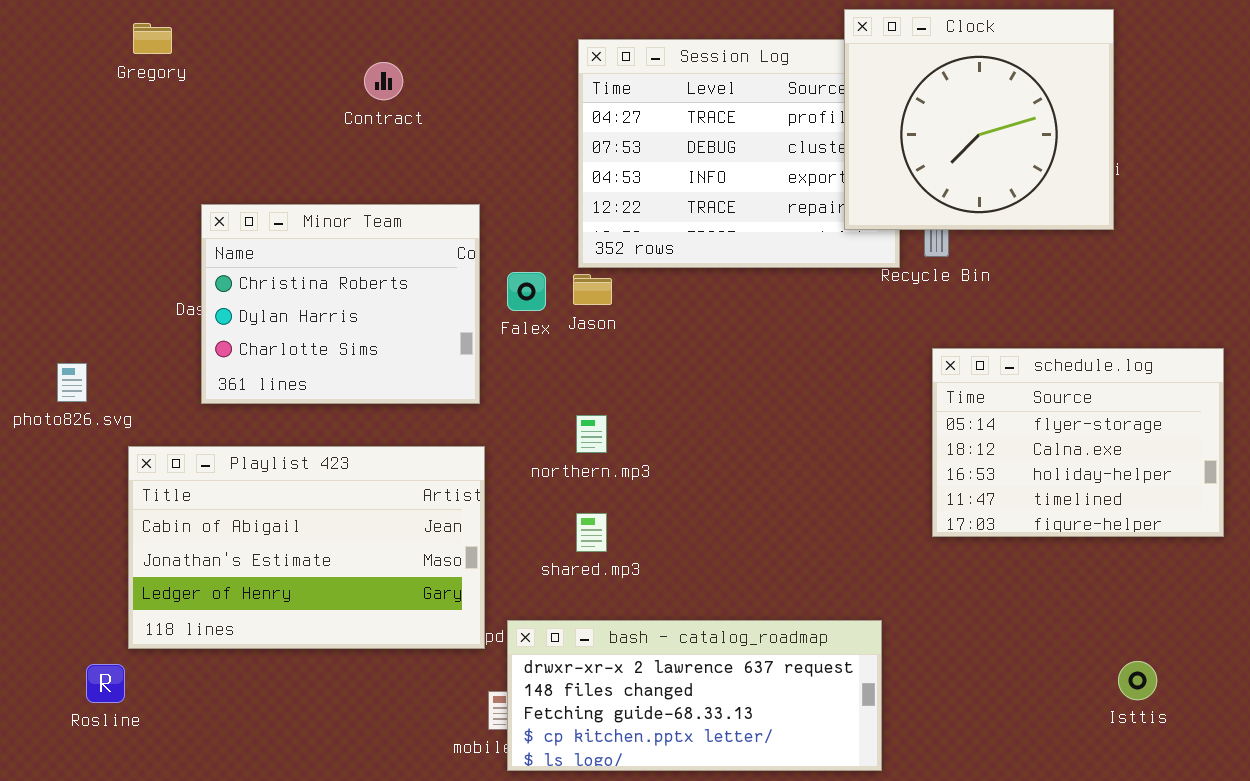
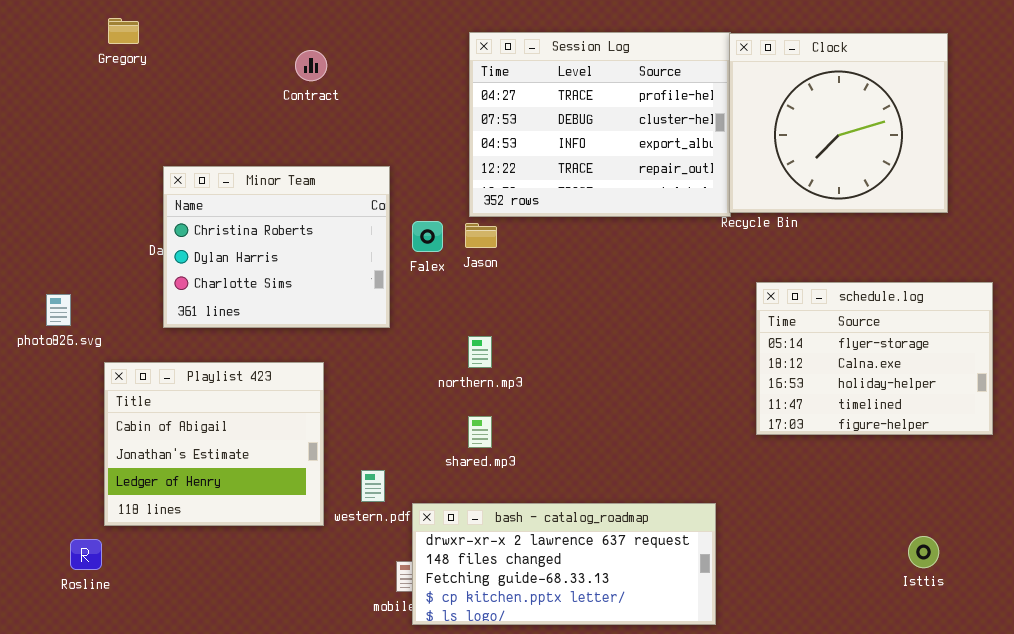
Clock: [844,9,1114,230] -> [729,33,948,213], moved
Playlist 423: [128,446,485,649] -> [104,362,324,526], resized

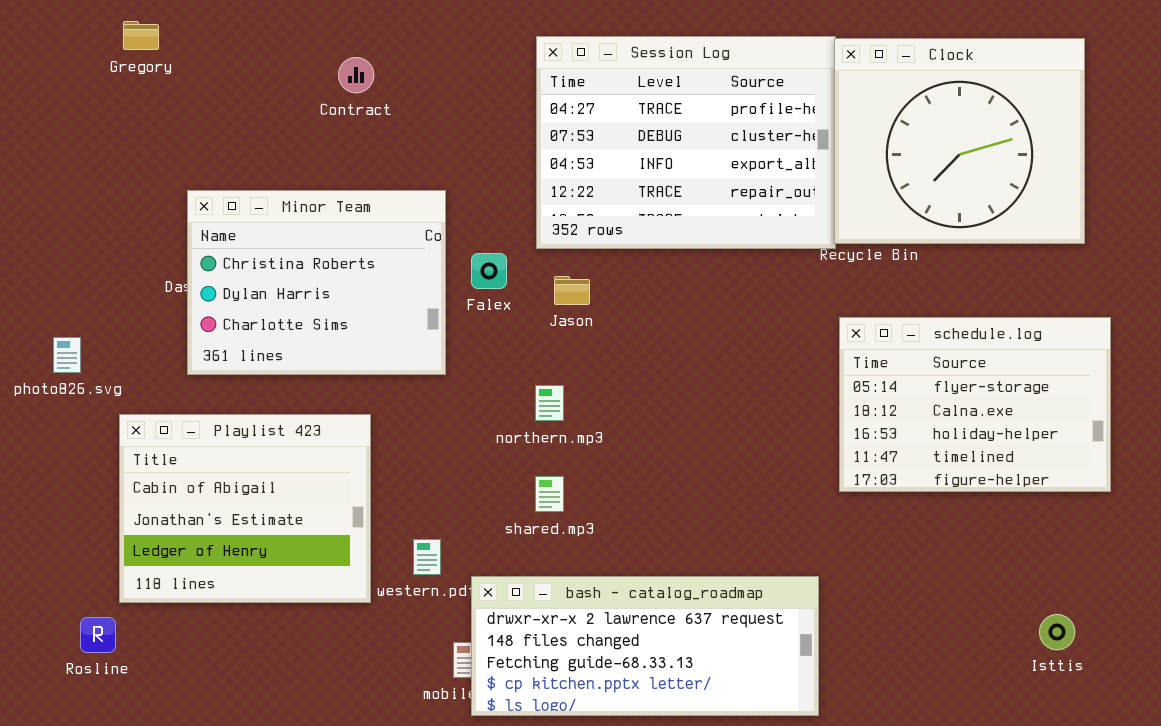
Jason: [465,223,497,248] -> [554,276,590,305], moved
schedule.log: [756,282,993,435] -> [839,317,1111,492], moved

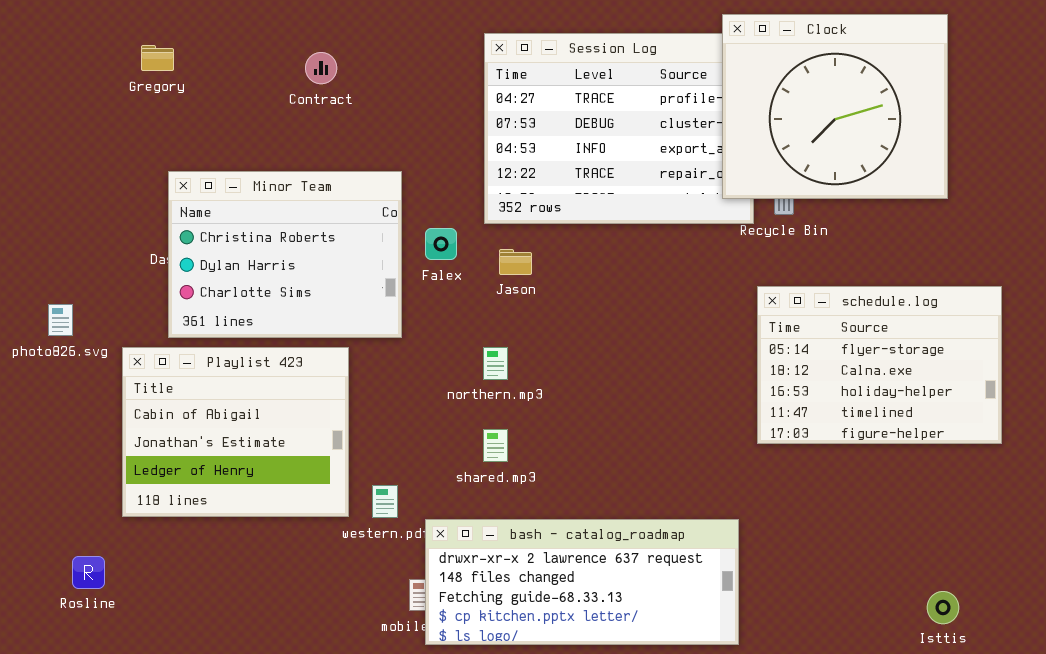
Gregory: [123,21,159,50] -> [141,45,174,71], moved
Clock: [834,38,1085,244] -> [722,14,948,199], moved
Playlist 423: [119,414,371,603] -> [122,347,349,517], moved
Isttis: [1039,614,1075,650] -> [927,591,959,624], moved

